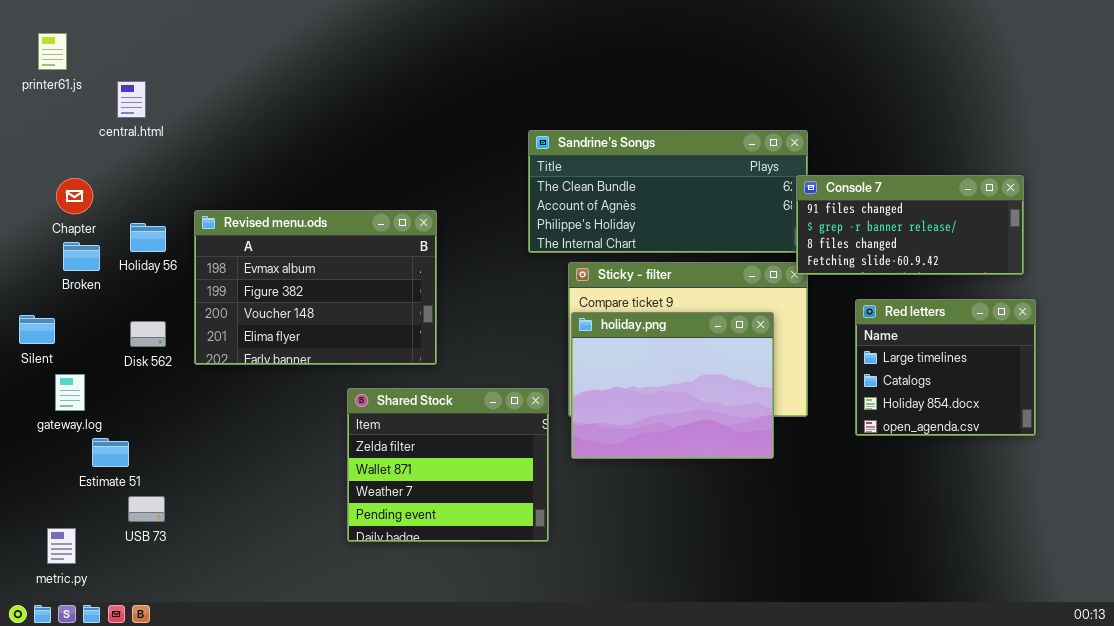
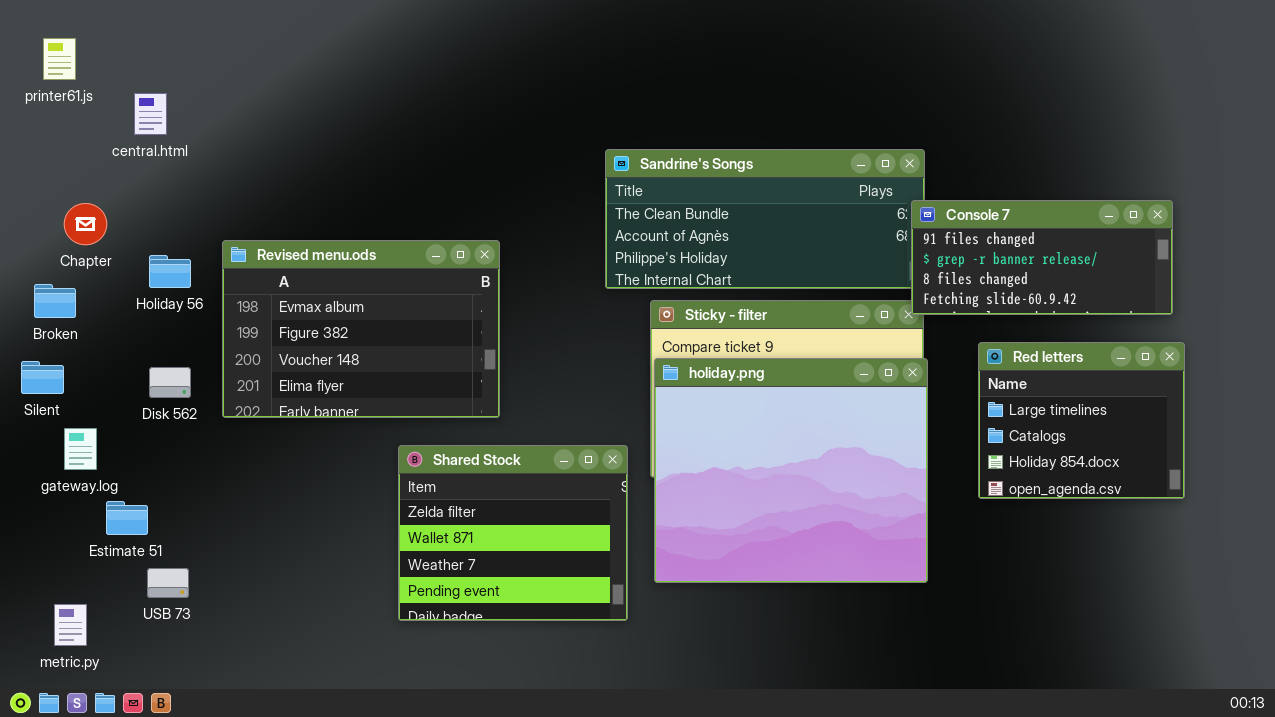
Broken: [63,242,100,271] -> [34,284,76,318], moved
holiday.png: [571,312,774,459] -> [654,358,928,583], resized

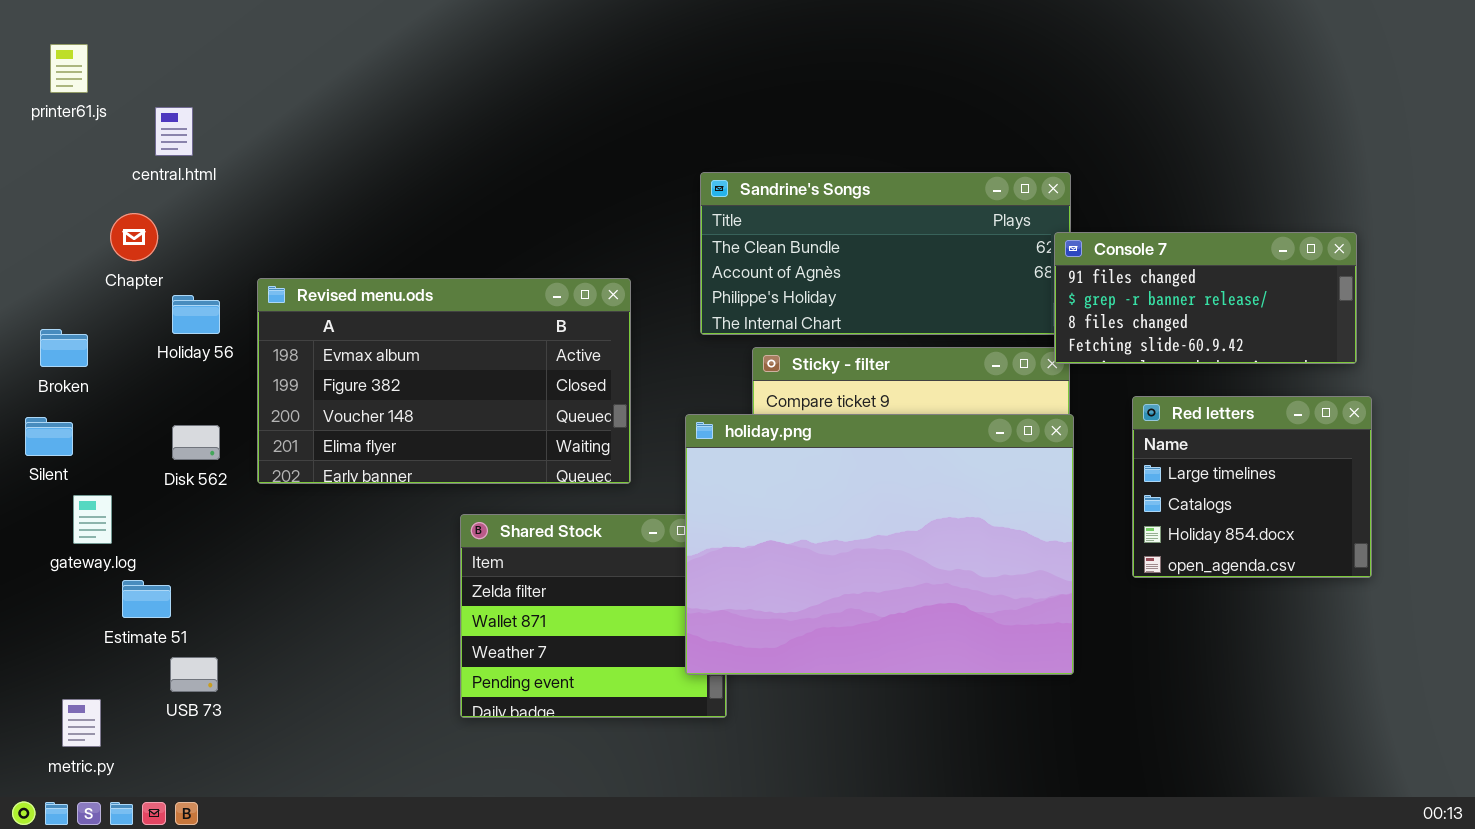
Chapter: [64,203,107,245] -> [110,213,158,261], moved
Revised menu.ods: [222,240,500,418] -> [257,278,631,484], resized
holiday.png: [654,358,928,583] -> [685,414,1074,675], resized

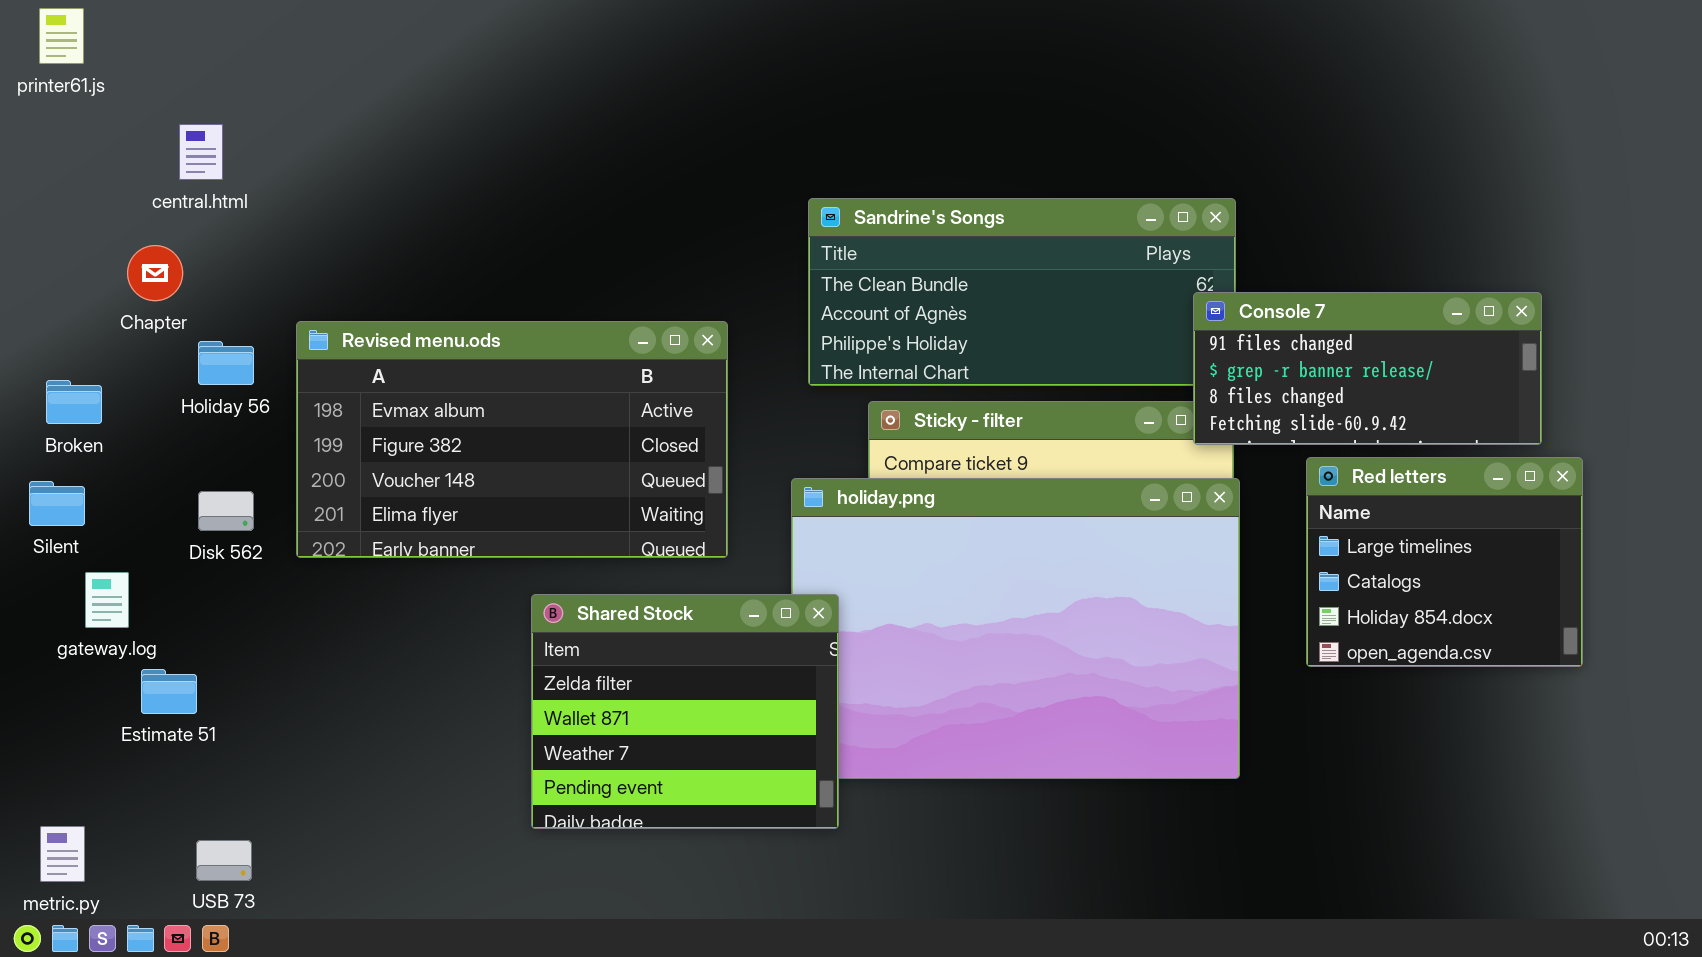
printer61.js: [50,44,88,93] -> [39,8,84,64], moved
Console 7: [1054,232,1357,364] -> [1193,292,1542,445], moved
Shared Stock: [460,514,727,718] -> [531,594,839,829], raised
USB 73: [170,657,218,692] -> [196,840,252,881], moved
metric.py: [62,699,101,747] -> [40,826,85,882], moved

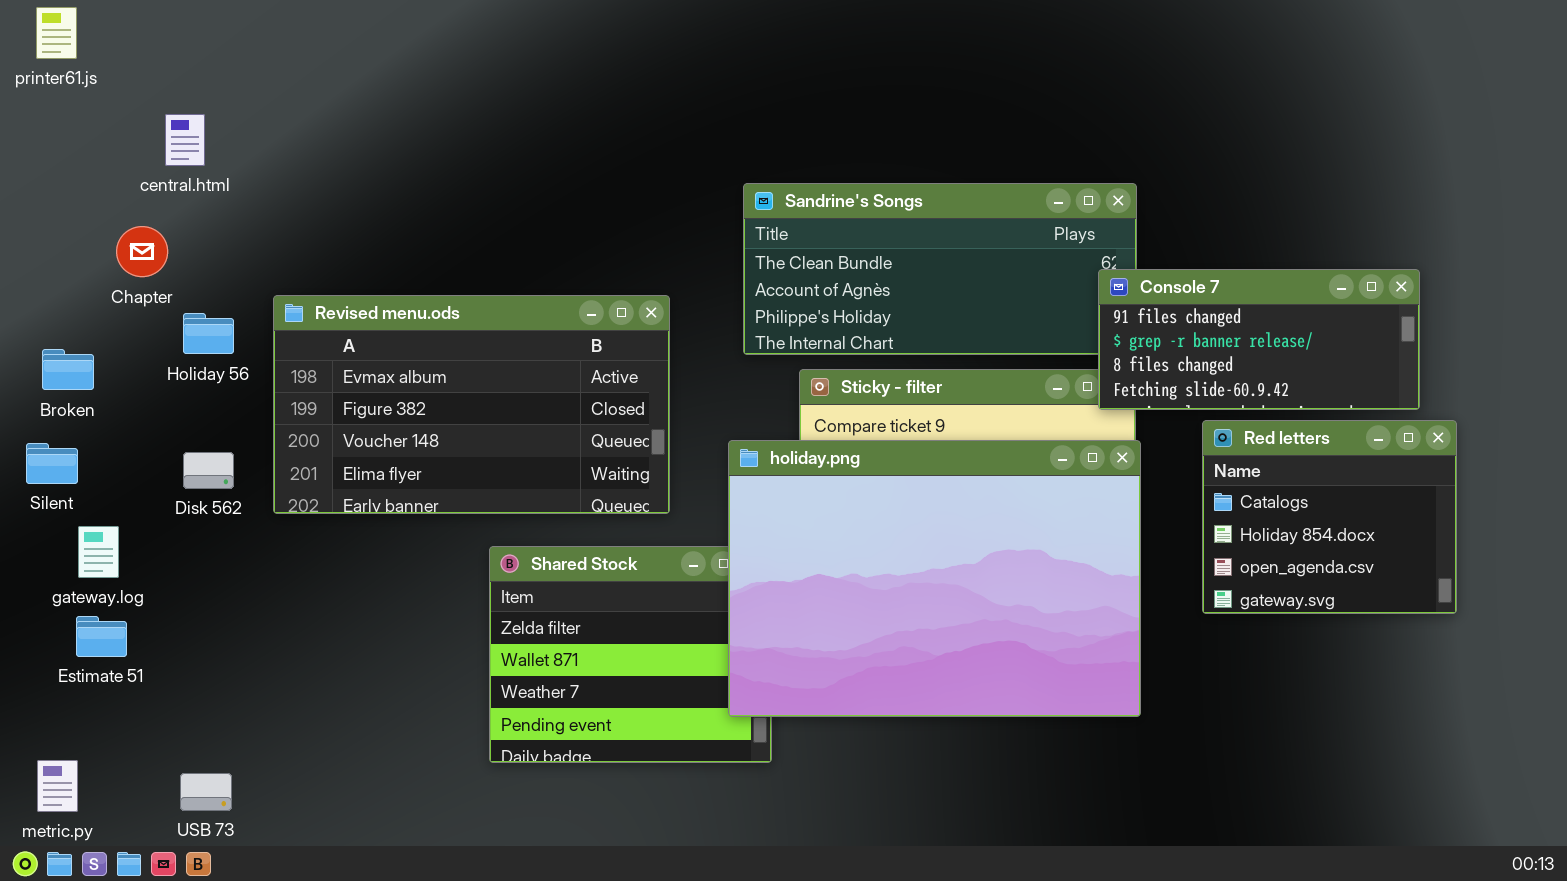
Red letters: [1306,457,1583,667] -> [1202,420,1457,614], scrolled down 1 row
holiday.png: [791,478,1240,779] -> [728,440,1141,717], raised
Estimate 51: [141,669,197,714] -> [76,616,127,657], moved

